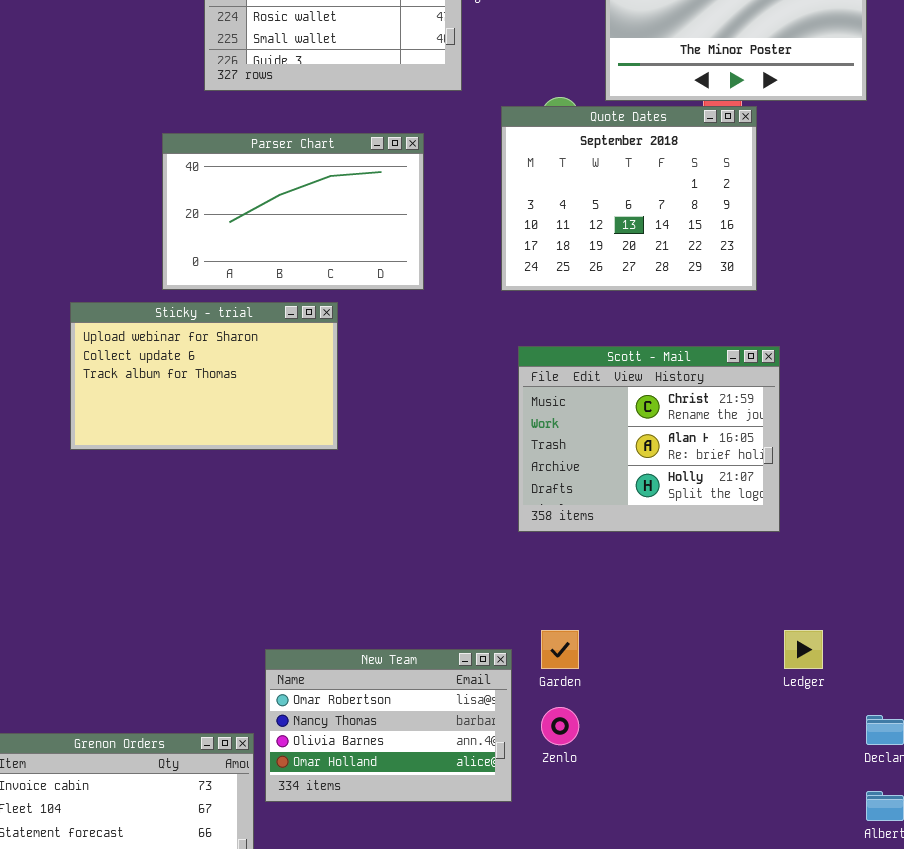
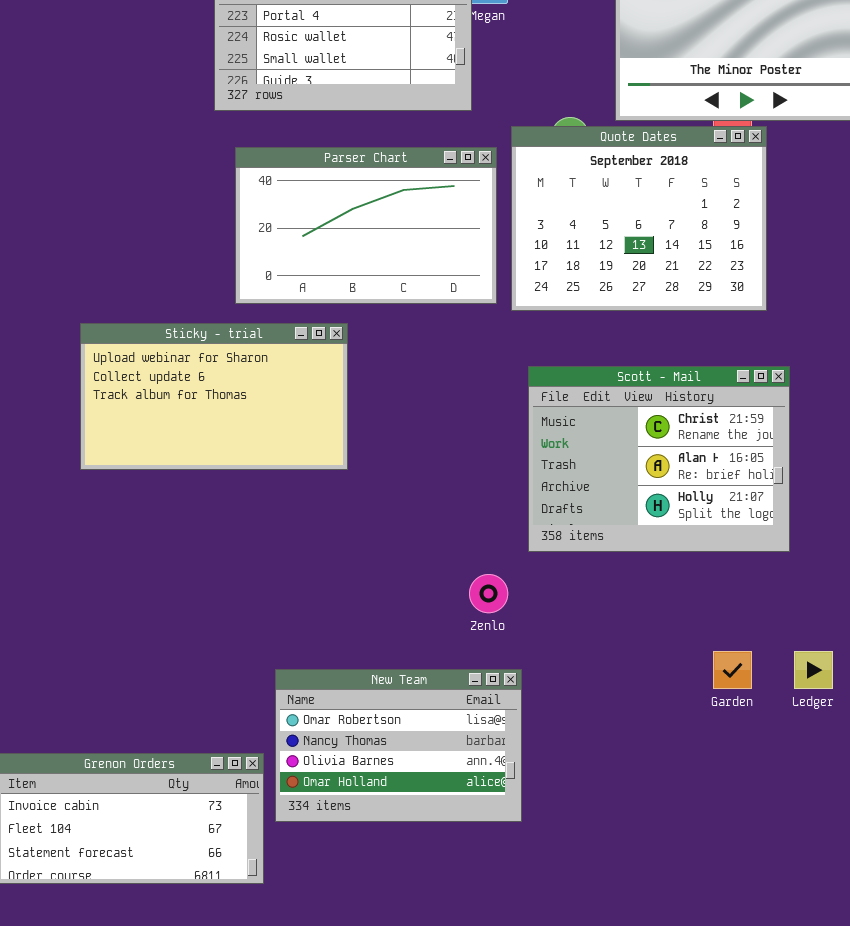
Parser Chart: [162,133,424,290] -> [235,147,497,304], moved
Garden: [541,630,579,669] -> [713,651,752,689], moved
Zenlo: [541,707,579,745] -> [469,574,508,613], moved

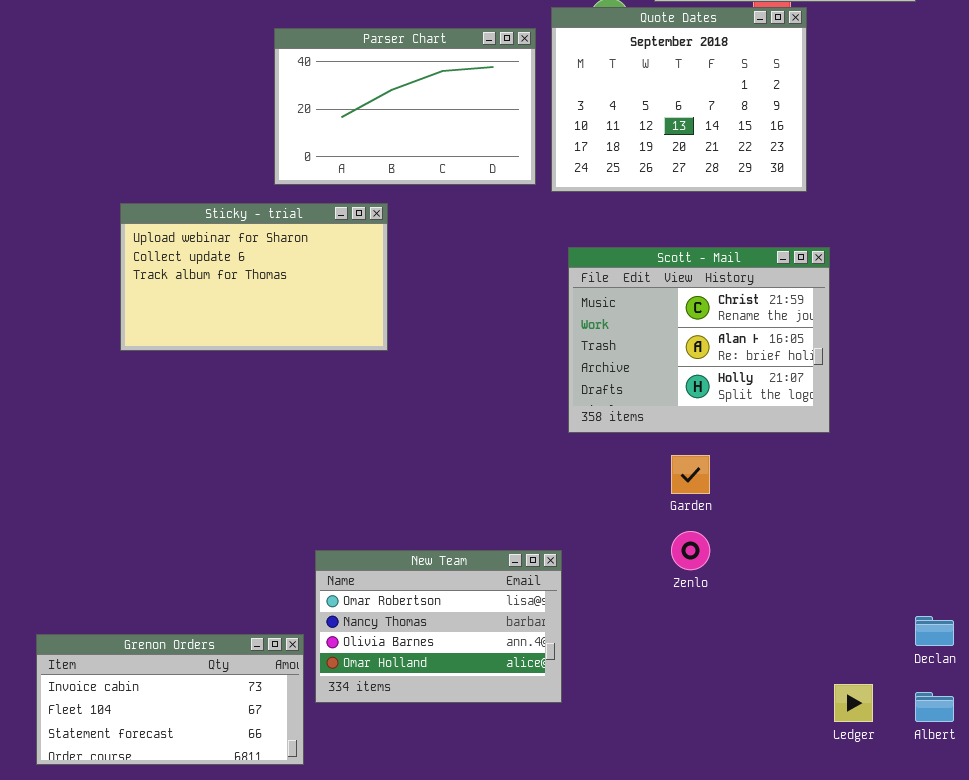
Zenlo: [469,574,508,613] -> [671,531,710,570], moved
Garden: [713,651,752,689] -> [671,455,710,494], moved
Ledger: [794,651,833,689] -> [834,684,873,722], moved

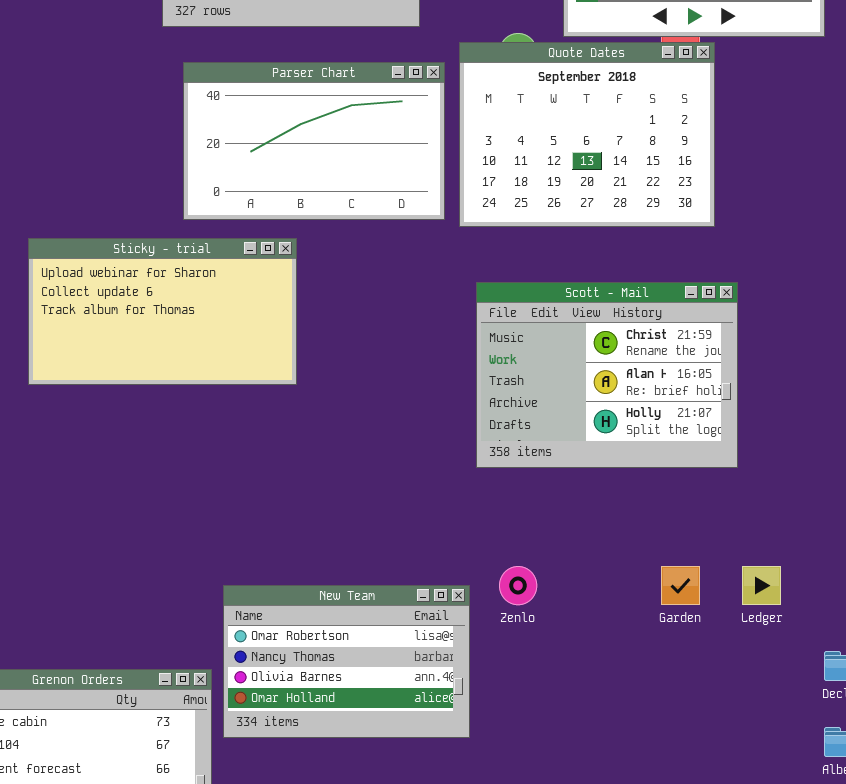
Garden: [671,455,710,494] -> [661,566,700,605], moved
Zenlo: [671,531,710,570] -> [499,566,537,605], moved
Ledger: [834,684,873,722] -> [742,566,781,605], moved

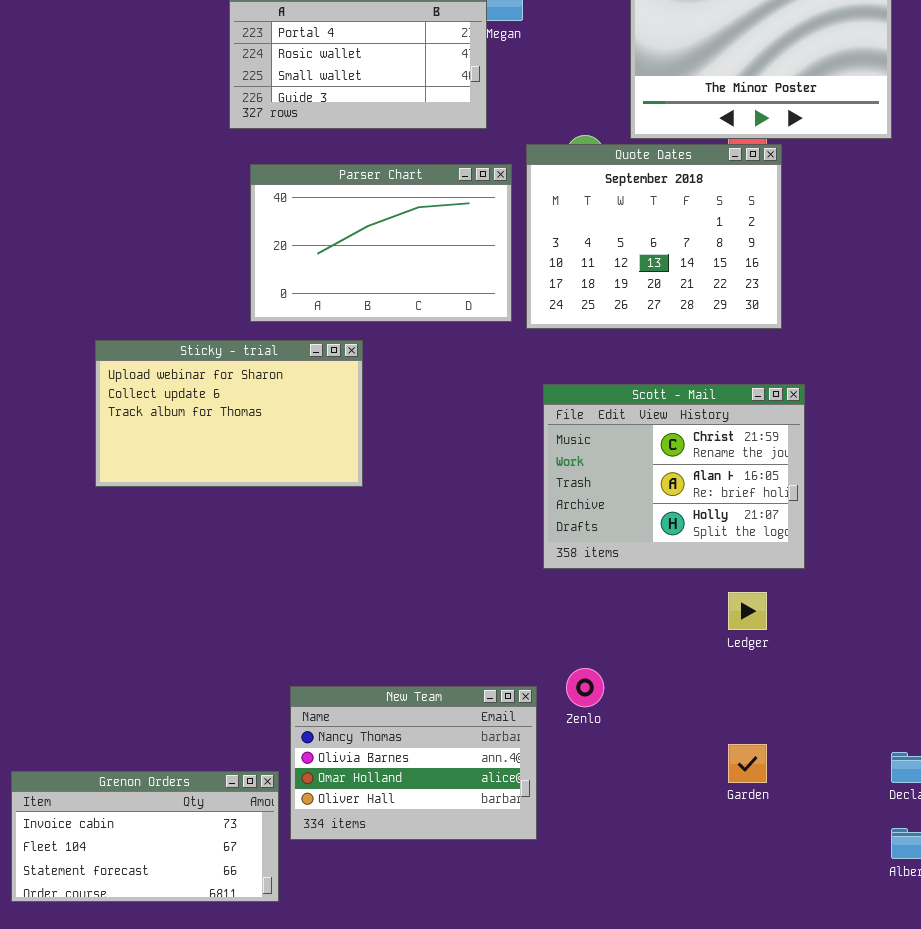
Garden: [661,566,700,605] -> [728,744,767,783], moved
Ledger: [742,566,781,605] -> [728,592,767,630], moved
New Team: [223,585,470,738] -> [290,686,537,840], scrolled down 1 row

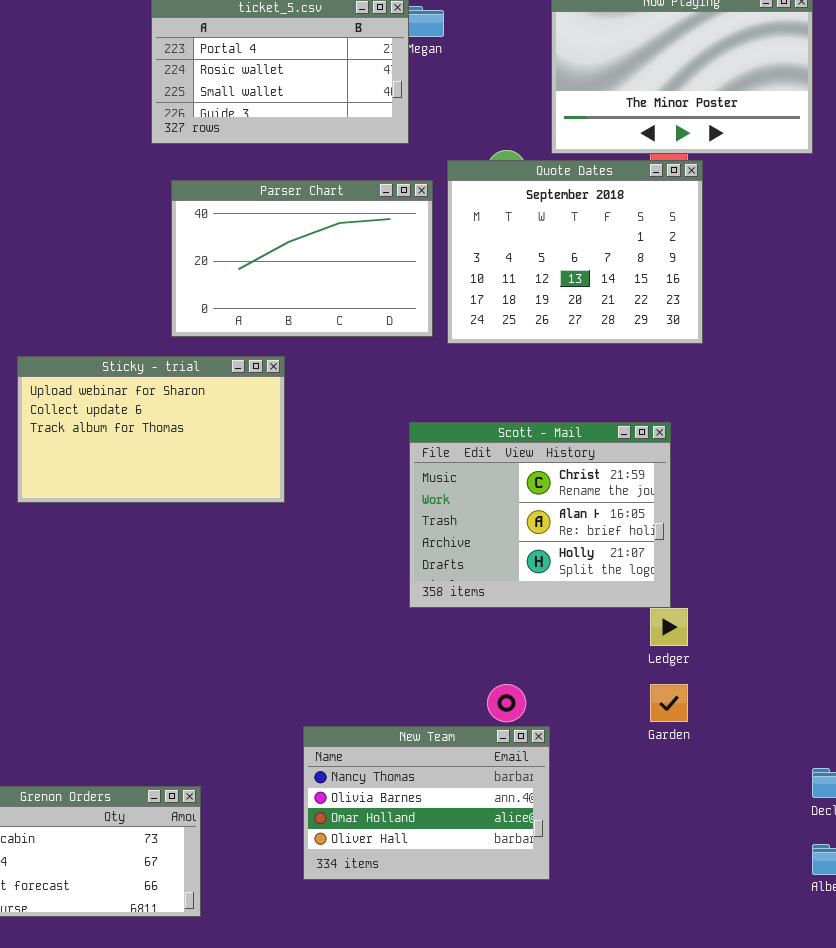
Scott - Mail: [543,384,805,569] -> [409,422,671,608], moved
New Team: [290,686,537,840] -> [303,726,550,880], moved
Garden: [728,744,767,783] -> [650,684,688,722], moved

